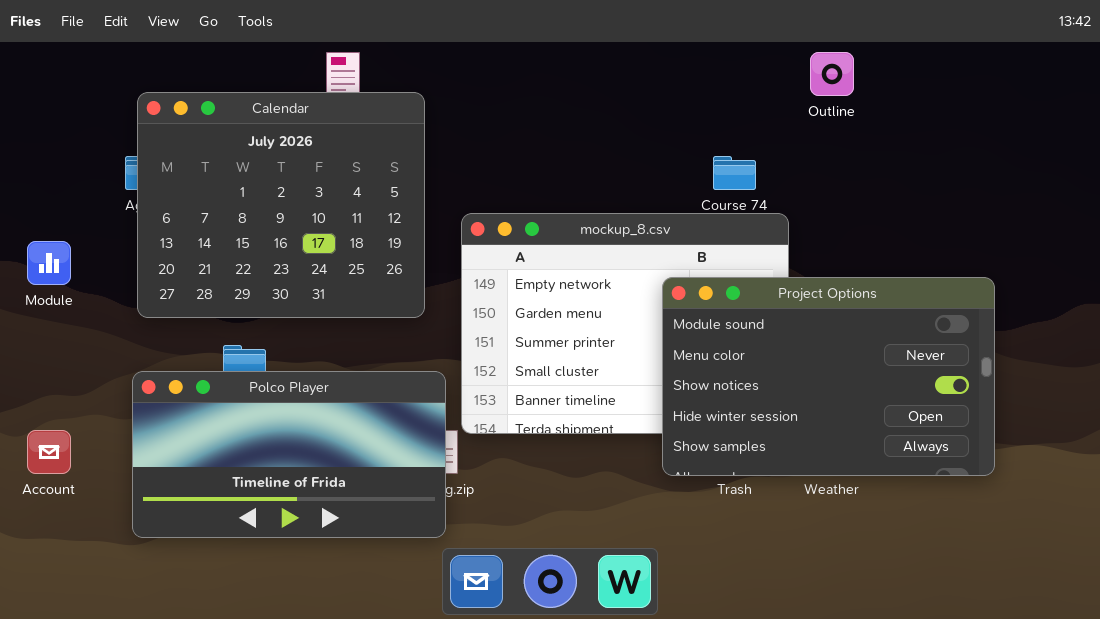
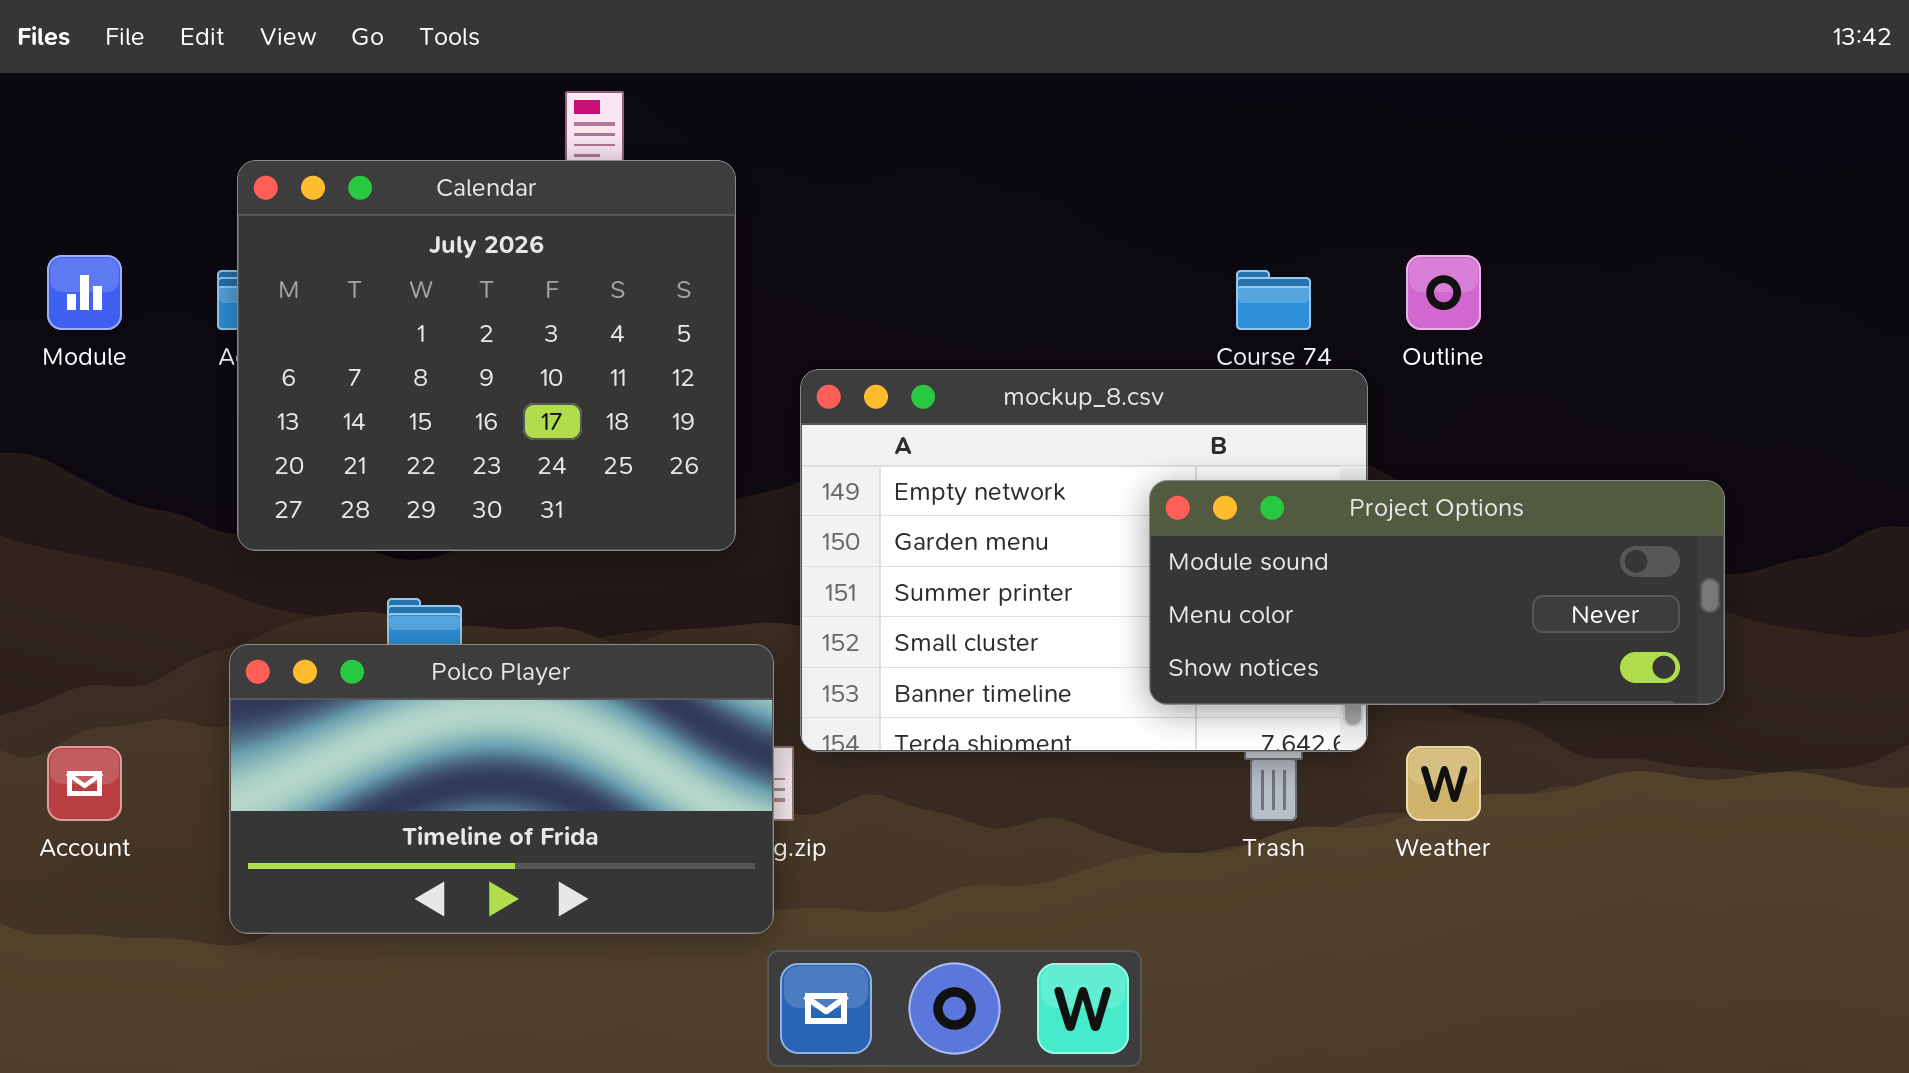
Outline: [810,52,854,96] -> [1406,255,1481,330], moved
Module: [27,241,71,285] -> [47,255,122,330], moved
Project Options: [662,277,995,476] -> [1149,480,1725,705], resized

